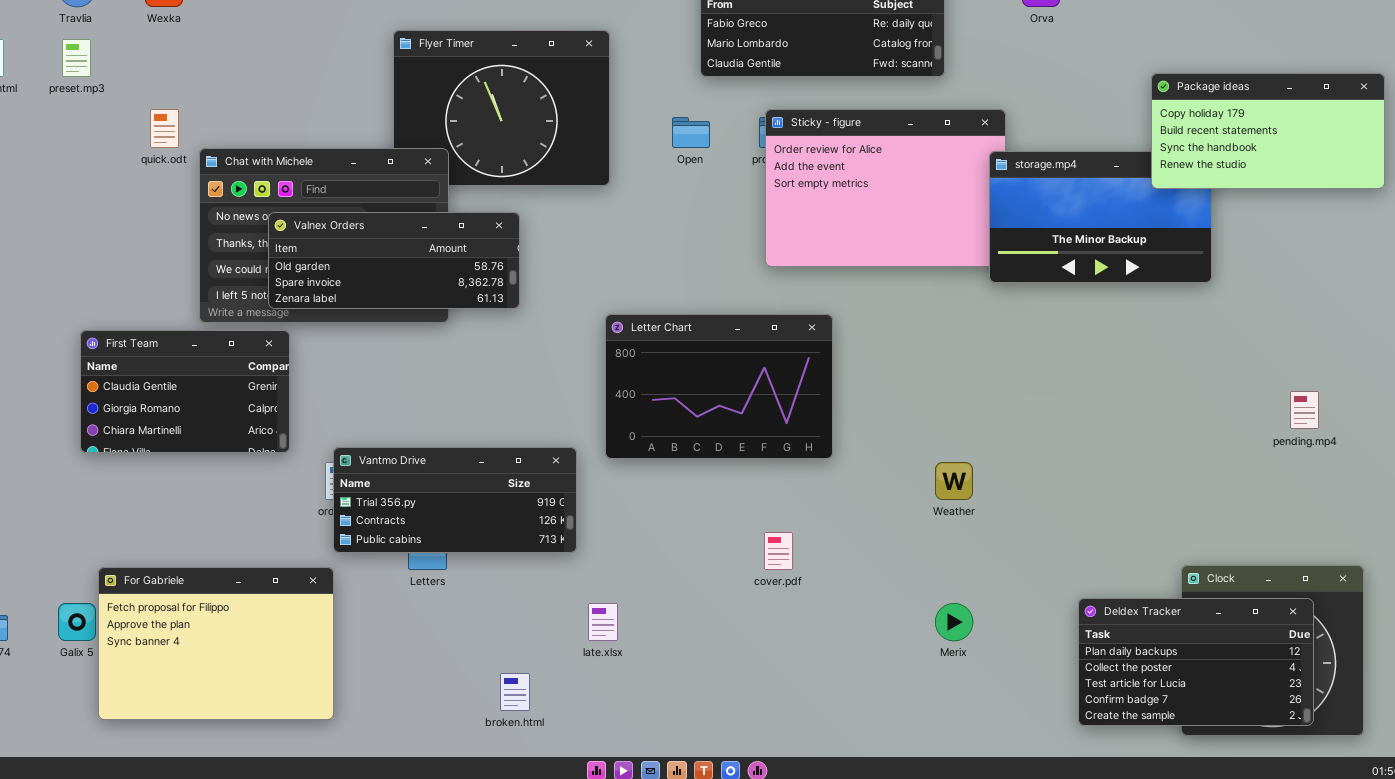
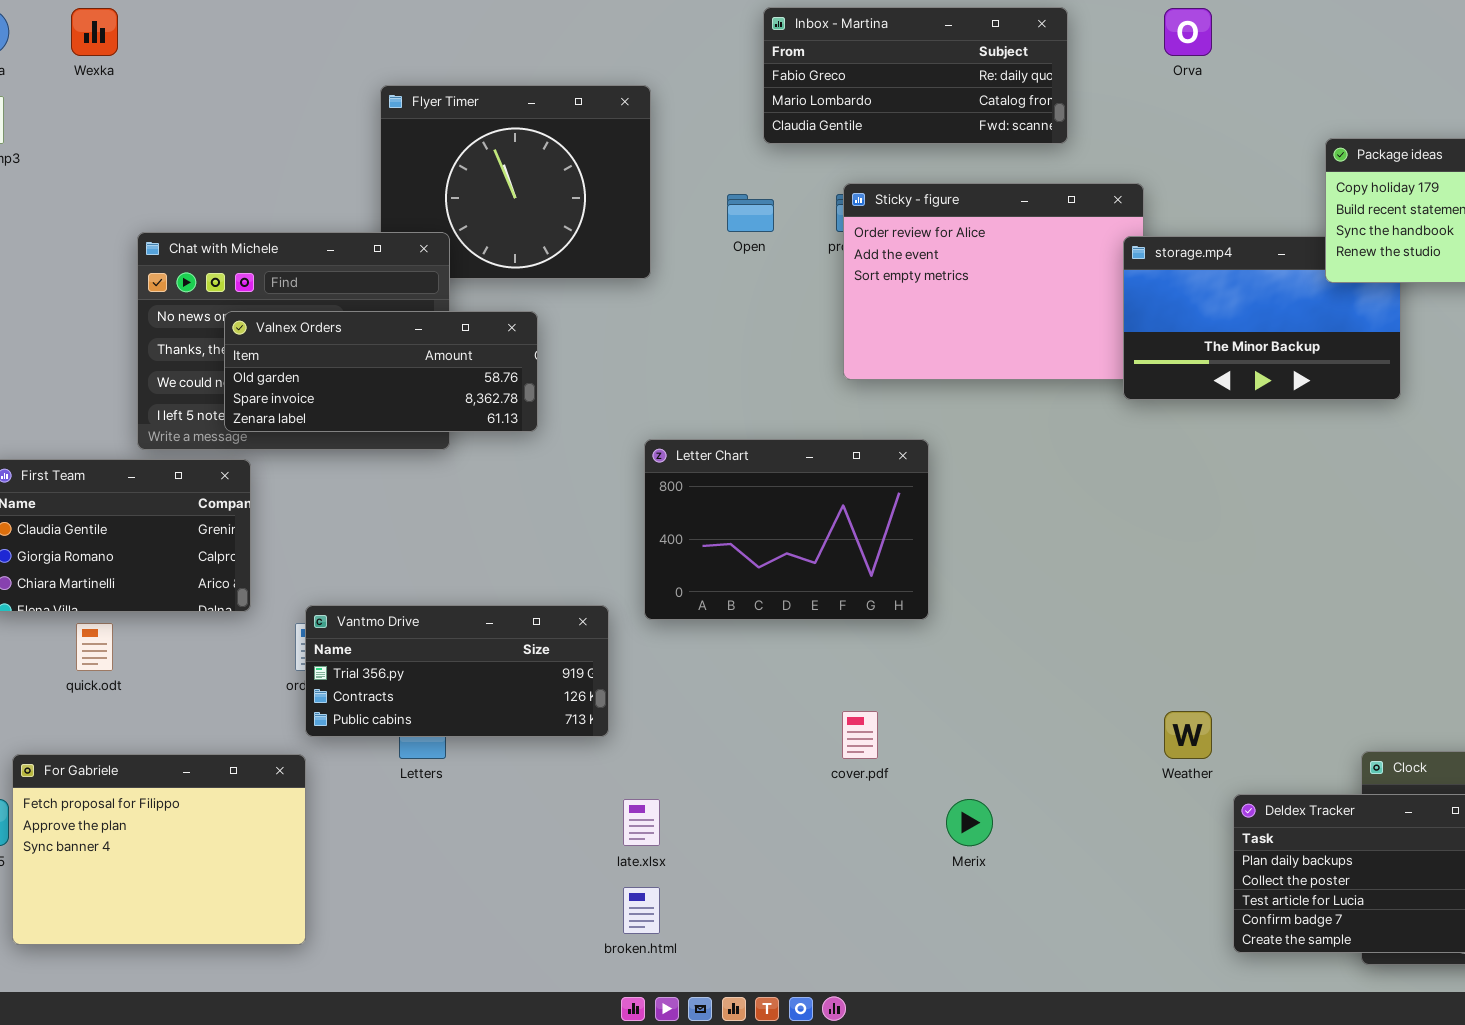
quick.odt: [150,109,179,148] -> [76,623,113,671], moved
Weather: [935,462,973,500] -> [1164,711,1212,759], moved
Merix: [935,603,973,641] -> [946,799,993,846], moved
broken.html: [500,673,530,711] -> [623,887,660,934], moved

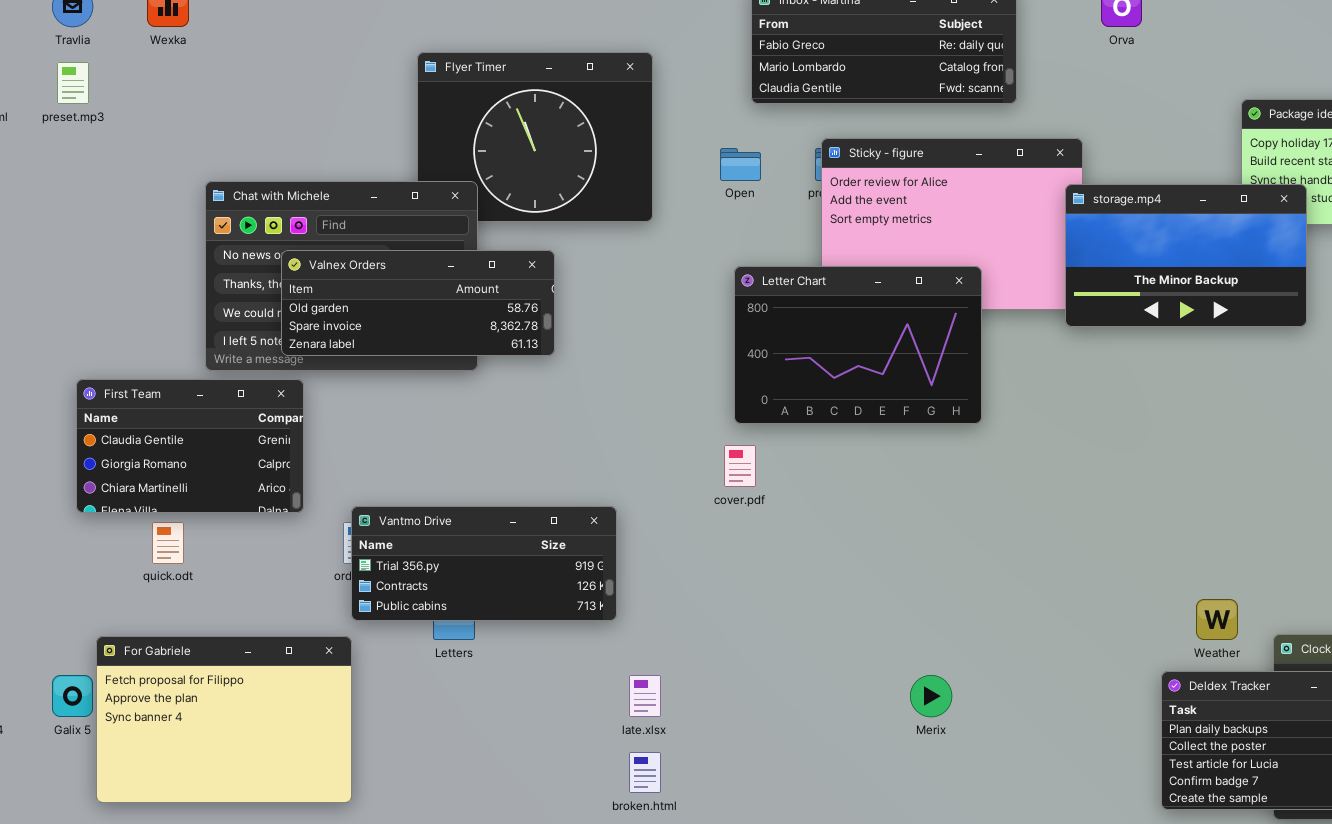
storage.mp4: [1123,236,1401,400] -> [1065,184,1307,327], raised
Letter Chart: [644,439,929,620] -> [734,266,982,424], moved
cover.pdf: [842,711,878,759] -> [724,445,756,487], moved
Weather: [1164,711,1212,759] -> [1196,599,1238,640], moved

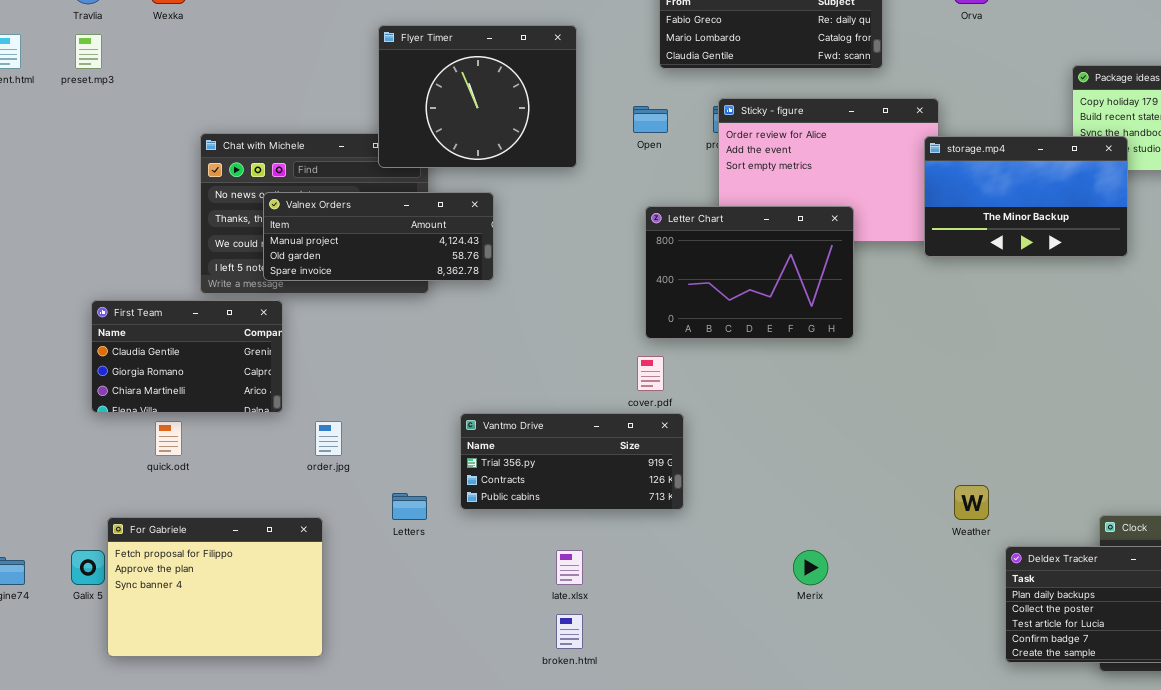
Flyer Timer: [417,52,653,222] -> [378,25,577,168], raised
Valnex Orders: [281,250,555,356] -> [263,192,494,281], scrolled up 1 row
Vantmo Drive: [351,506,617,621] -> [460,413,684,510], moved
Weather: [1196,599,1238,640] -> [954,485,989,520], moved

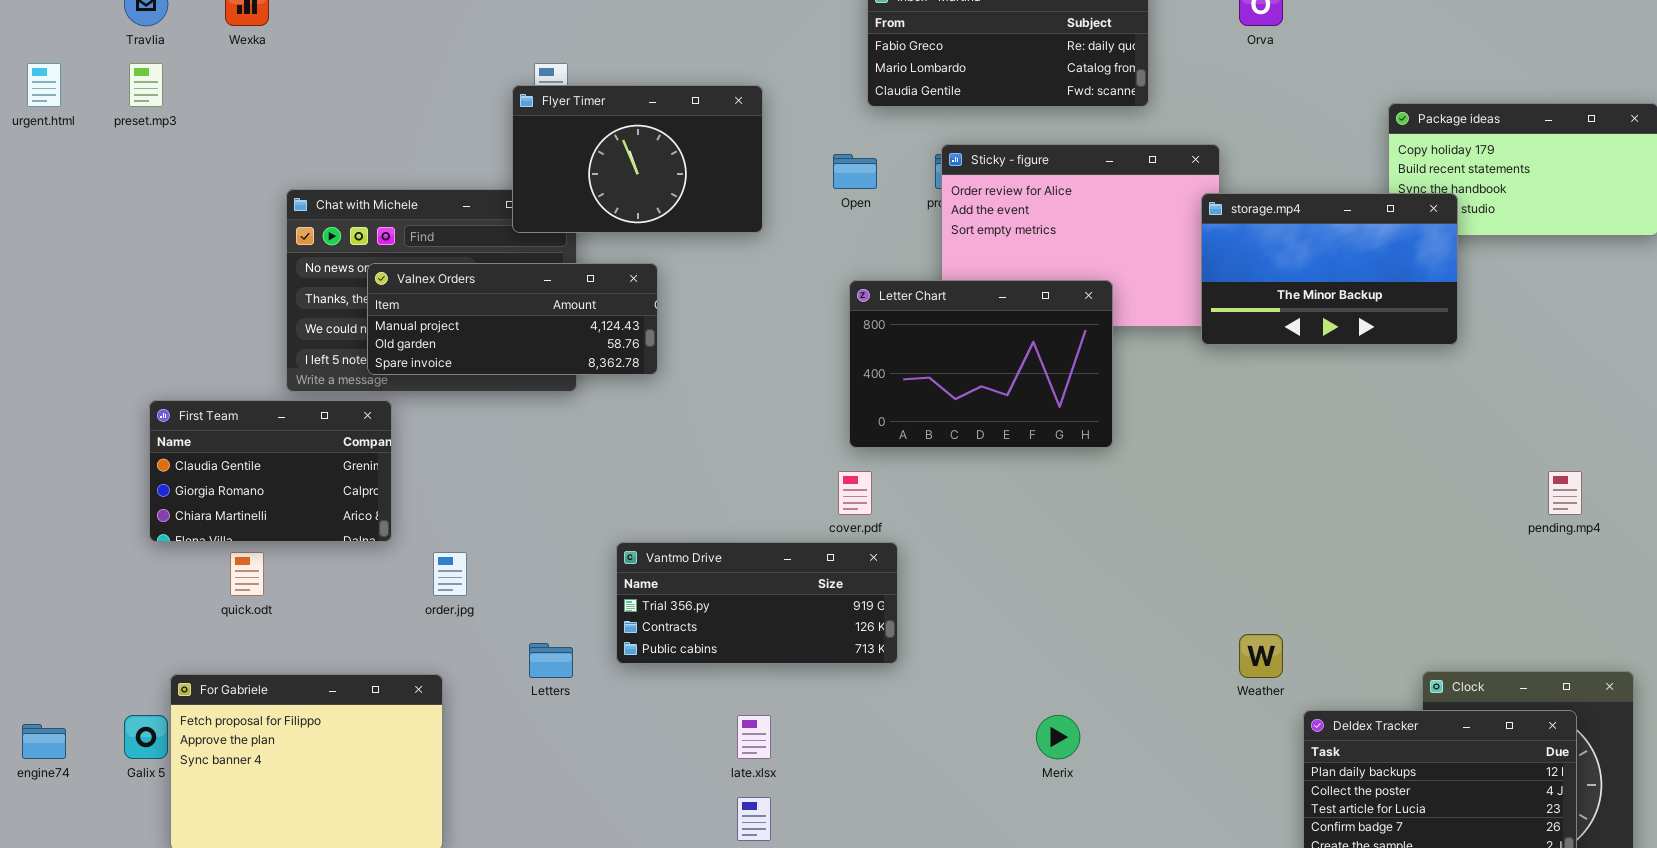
Flyer Timer: [378,25,577,168] -> [512,85,763,233], resized

